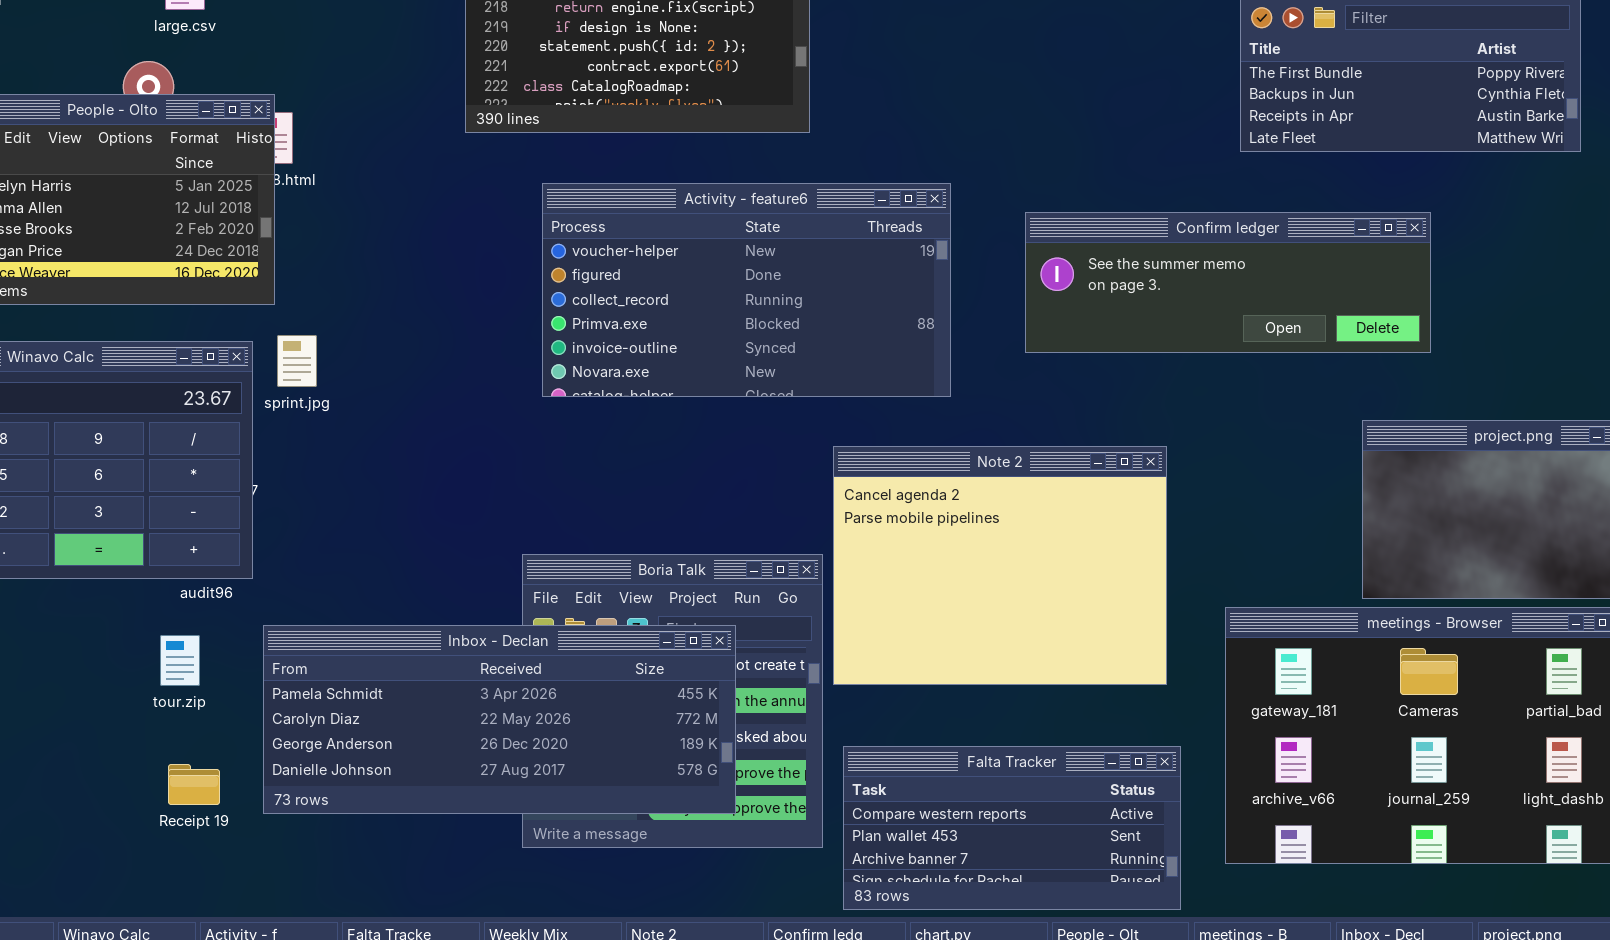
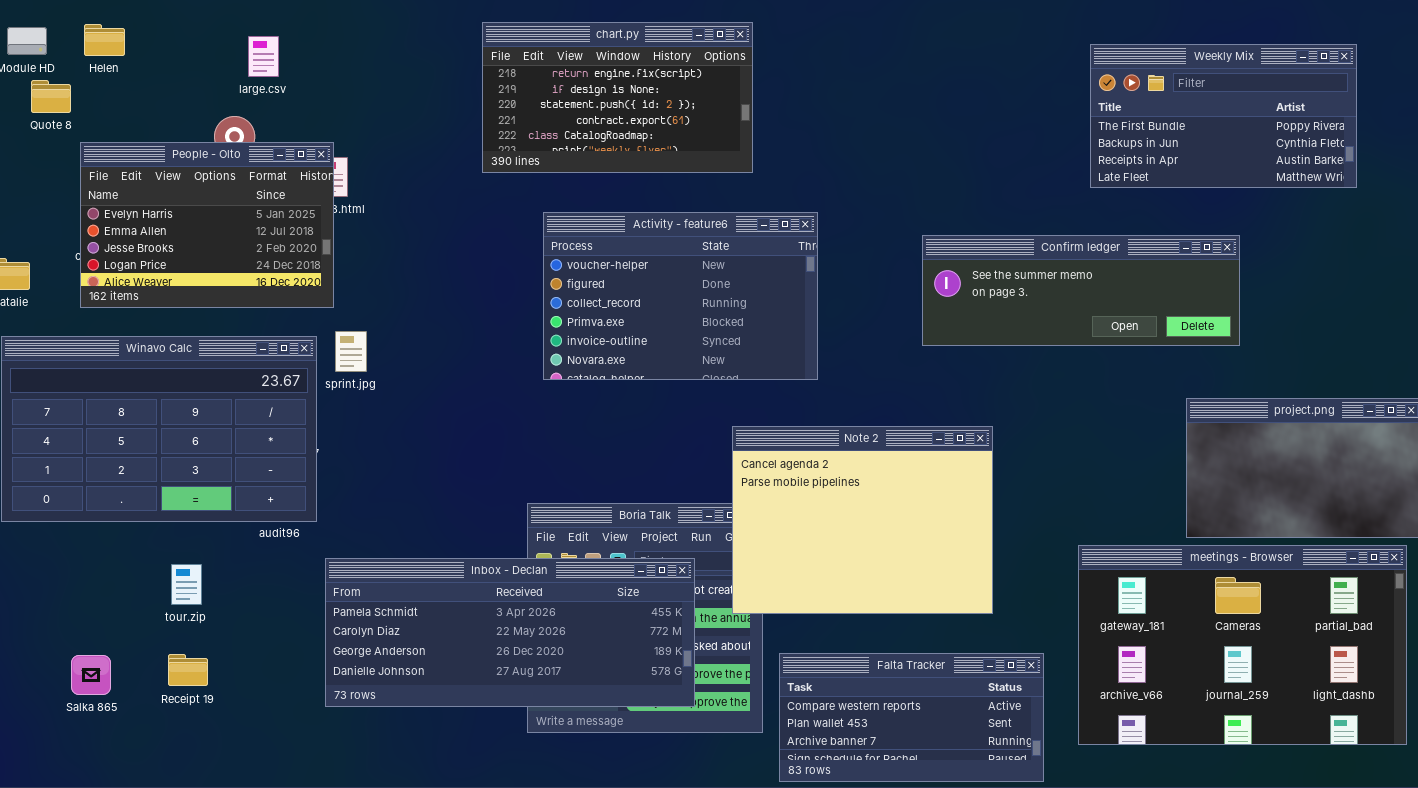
Activity - feature6: [542,183,951,397] -> [543,212,818,380], resized
Note 2: [833,446,1167,685] -> [732,426,993,614], moved
tour.zip: [160,635,200,686] -> [171,564,202,605], moved
Receipt 19: [168,764,220,805] -> [168,654,208,686], moved

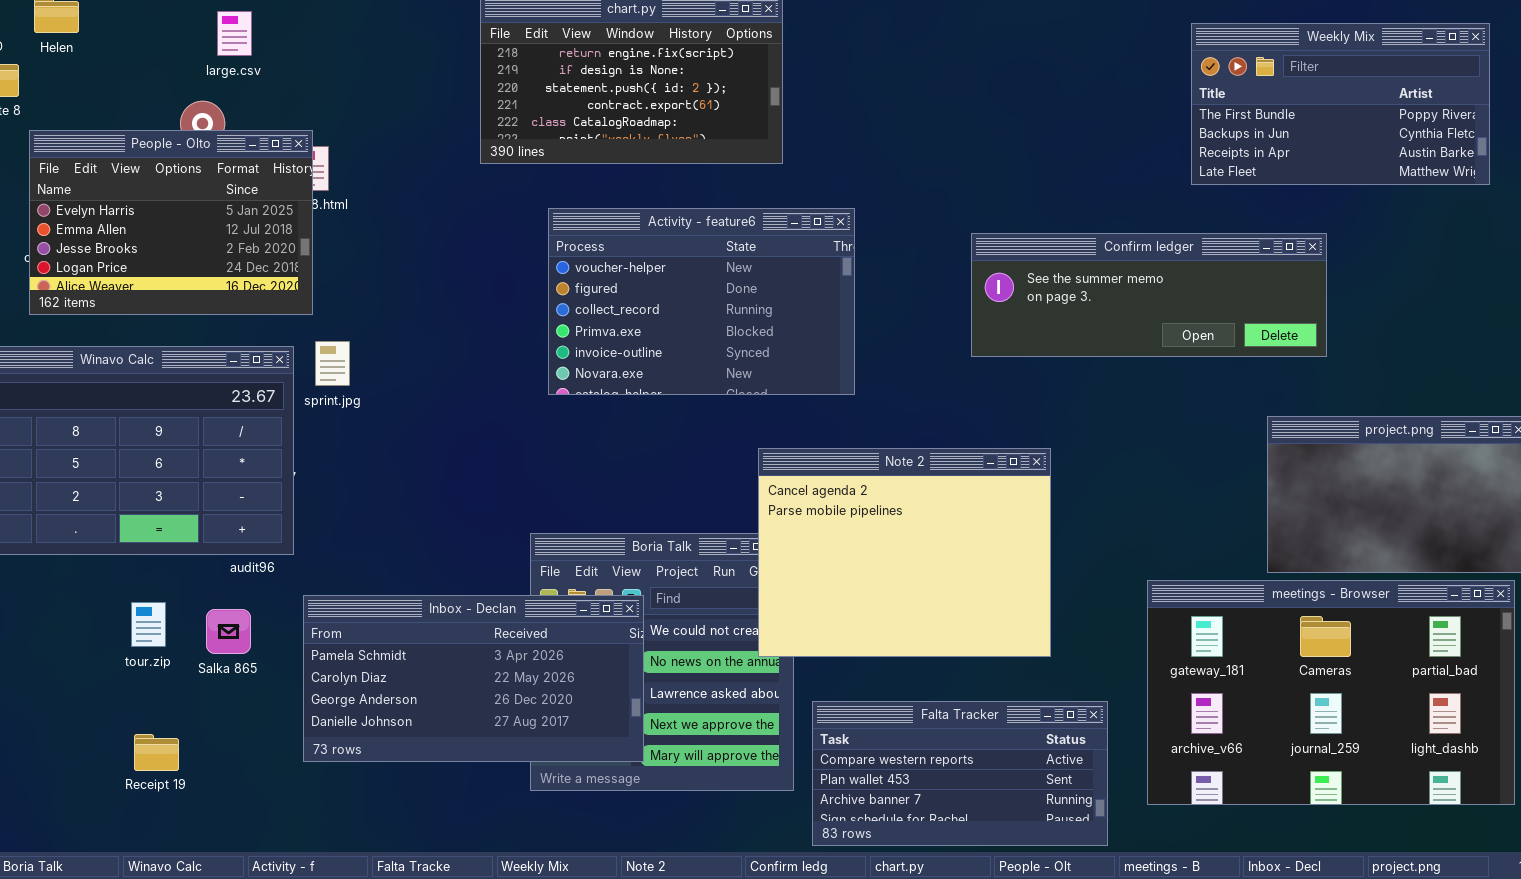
Weekly Mix: [1090,44,1357,188] -> [1191,23,1490,185], moved
Inbox - Declan: [325,558,695,707] -> [303,595,644,762], resized
Receipt 19: [168,654,208,686] -> [134,734,179,771], moved
Salka 865: [71,655,111,695] -> [206,609,251,654], moved

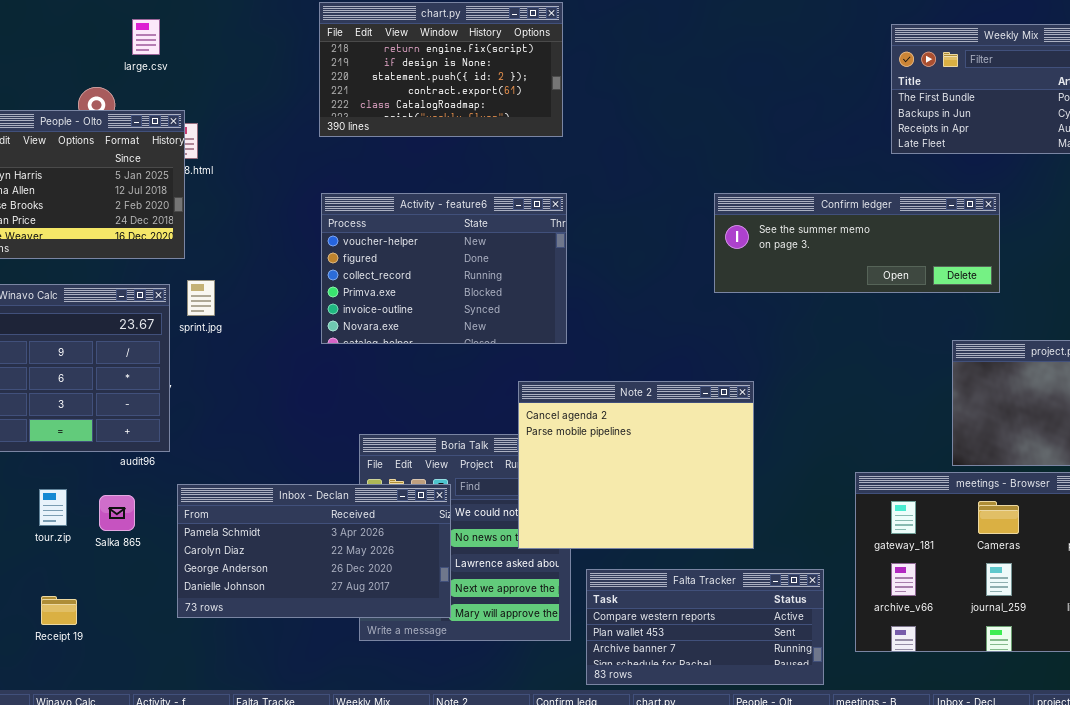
large.csv: [217,11,252,56] -> [132,19,160,55], moved
Activity - feature6: [548,208,855,395] -> [321,193,567,344], moved
Note 2: [758,448,1051,657] -> [518,381,754,549], moved

